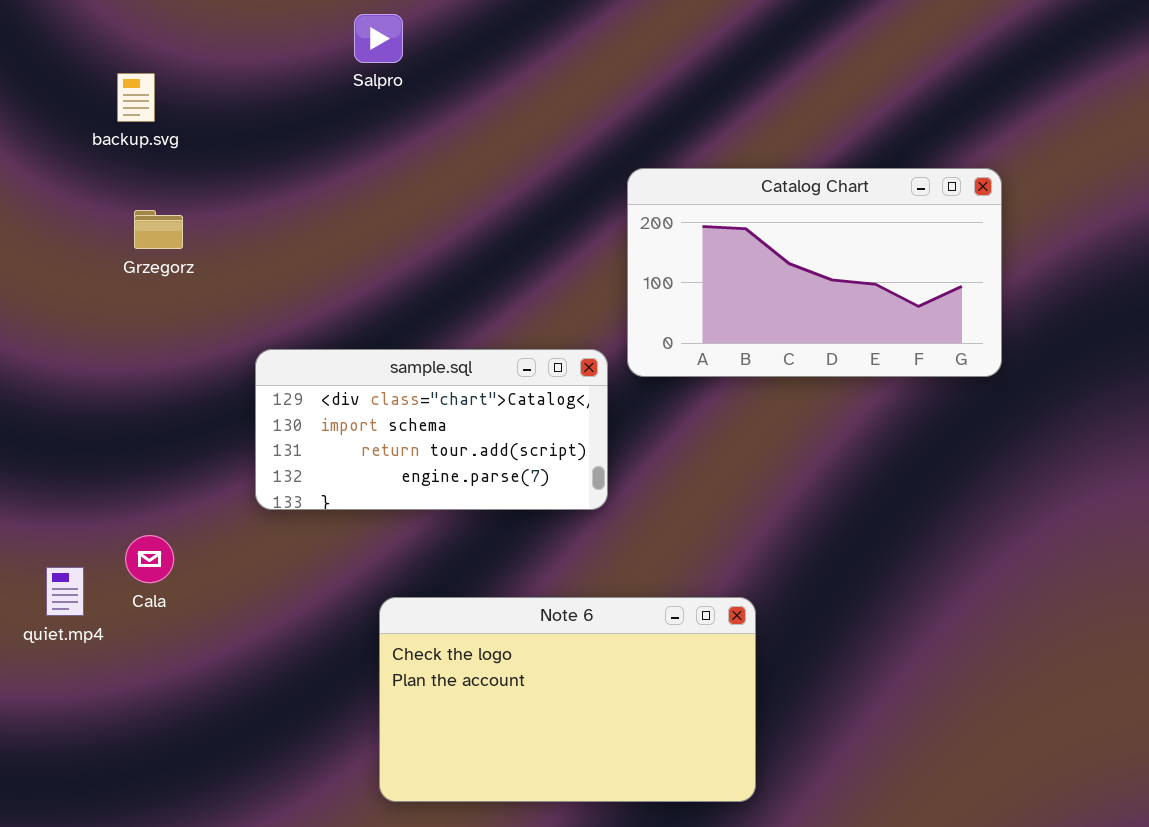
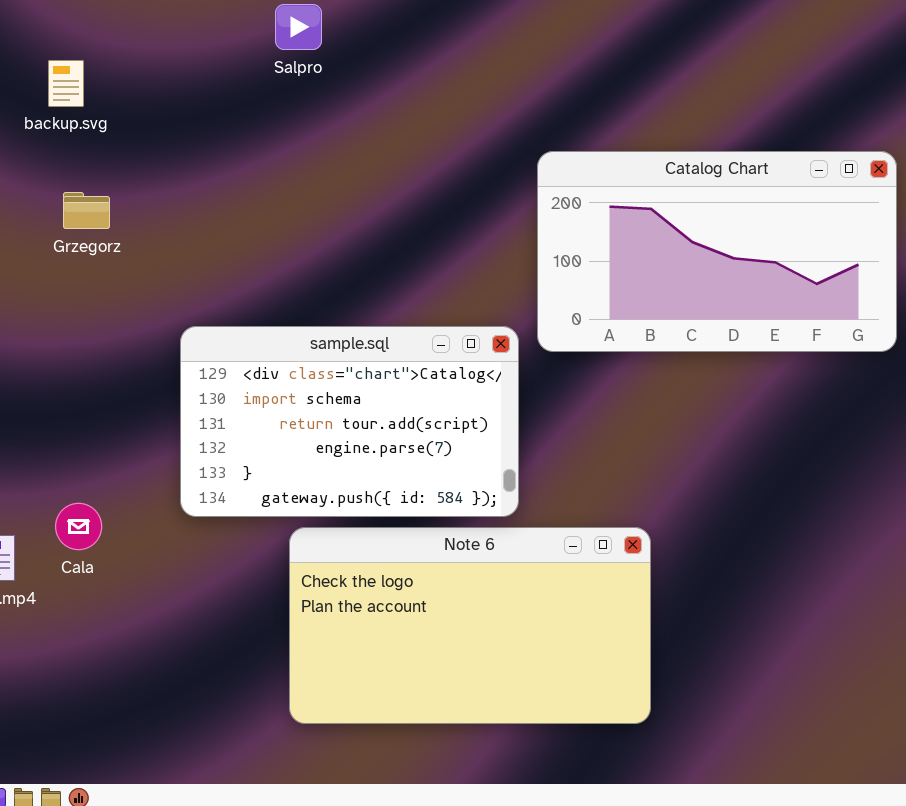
sample.sql: [255,349,608,510] -> [180,326,519,517], resized
Note 6: [379,597,756,802] -> [289,527,651,724], moved

